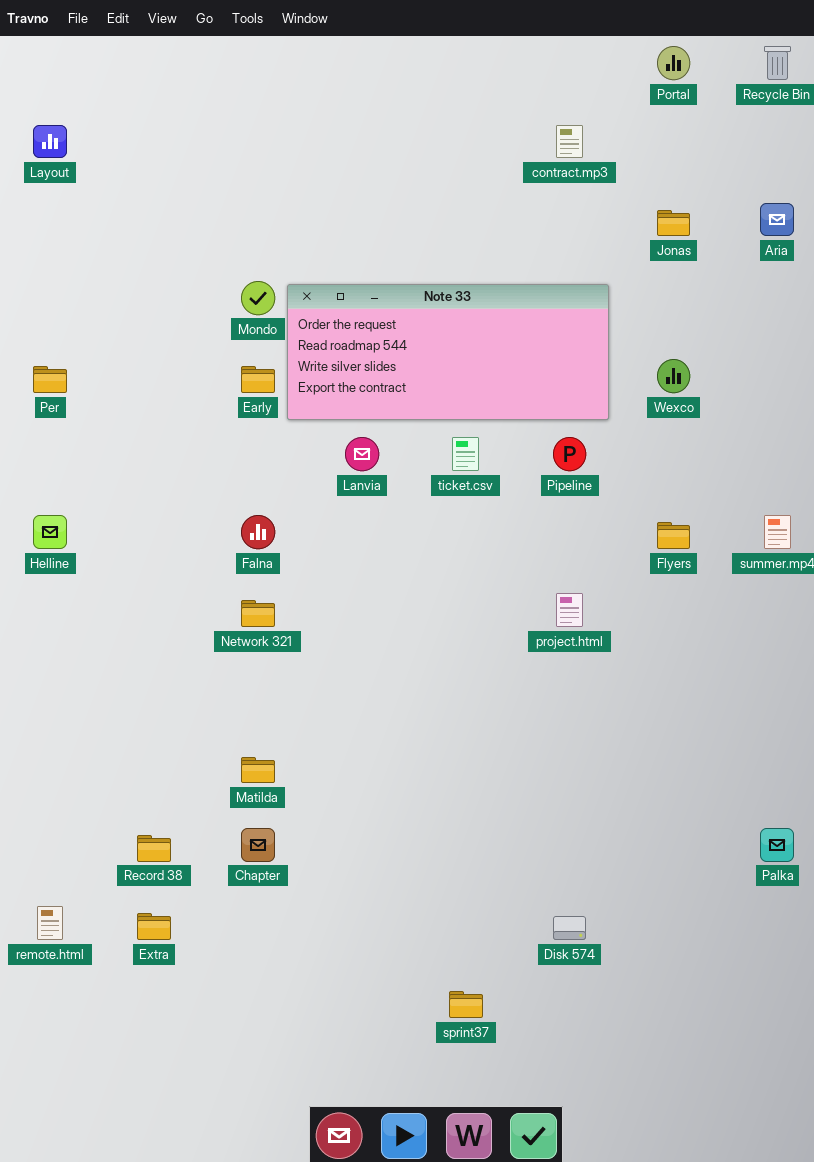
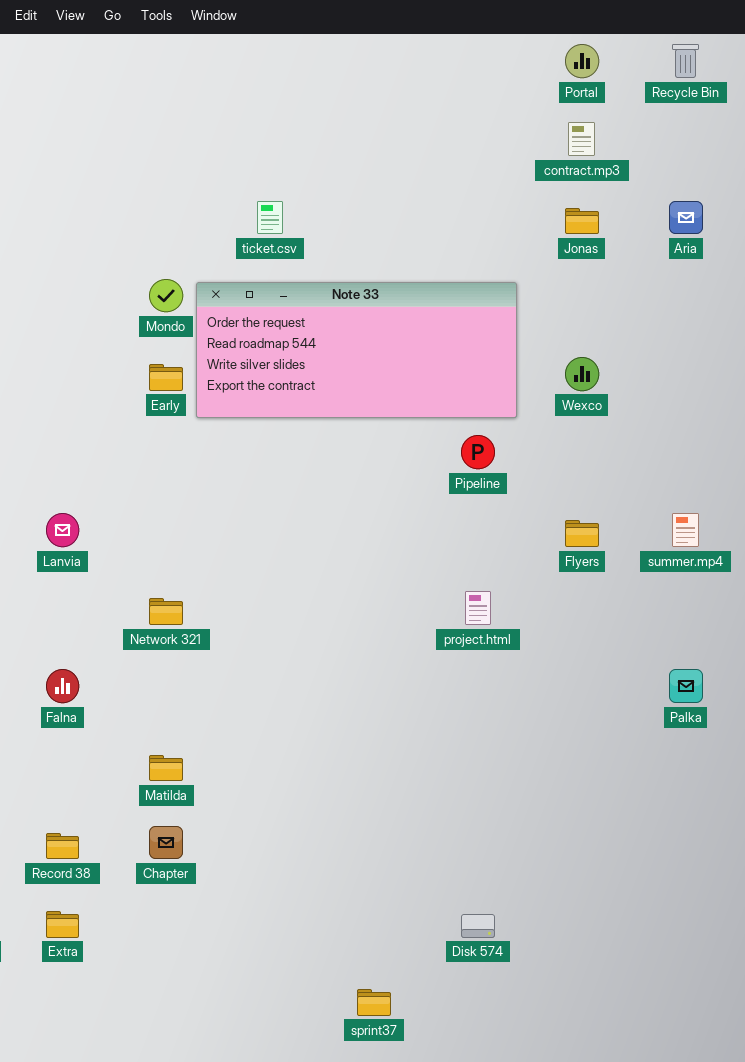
contract.mp3: [556,125,583,158] -> [568,122,595,156], moved
Lanvia: [345,437,379,471] -> [46,513,79,547], moved
ticket.csv: [452,437,479,471] -> [257,201,283,234], moved
Falna: [241,515,275,549] -> [46,669,79,703], moved
Palka: [760,828,794,862] -> [669,669,703,703], moved

